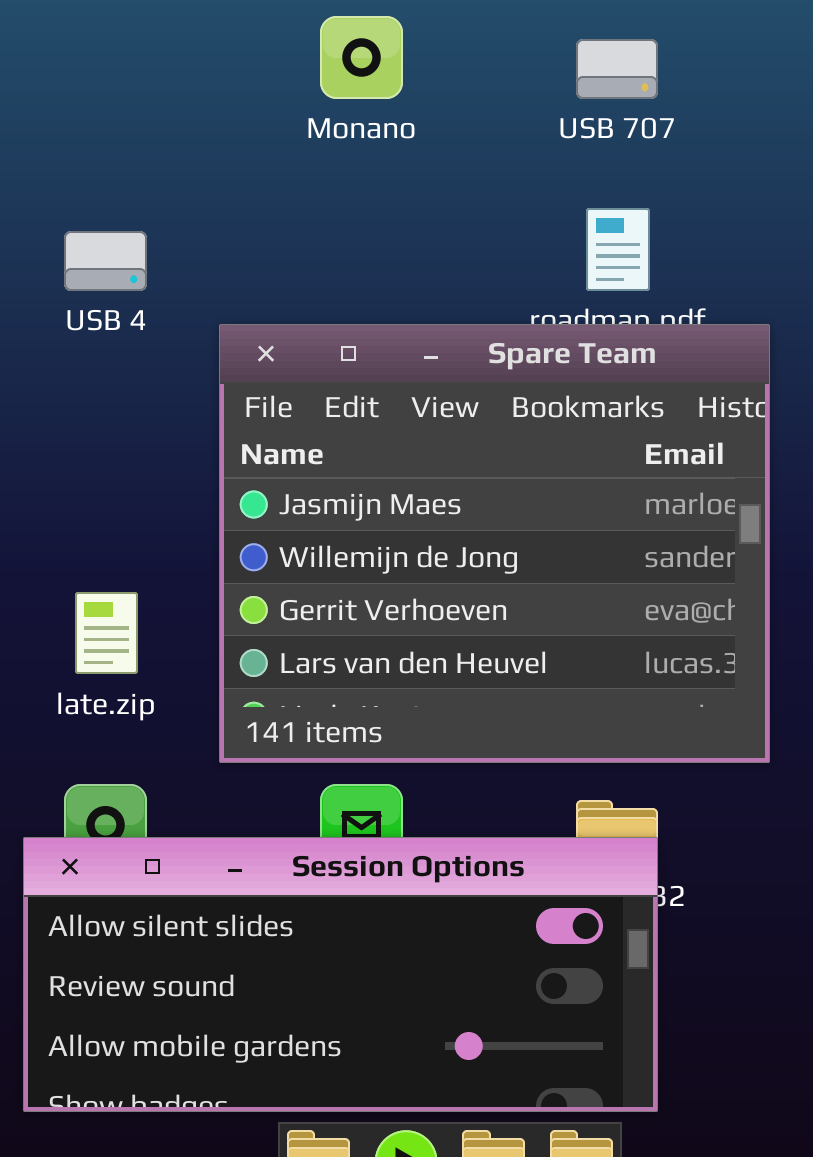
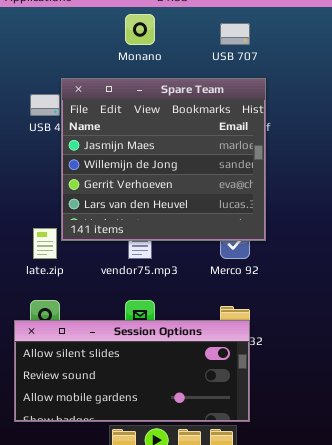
Spare Team: [219,324,770,763] -> [61,78,266,241], moved

